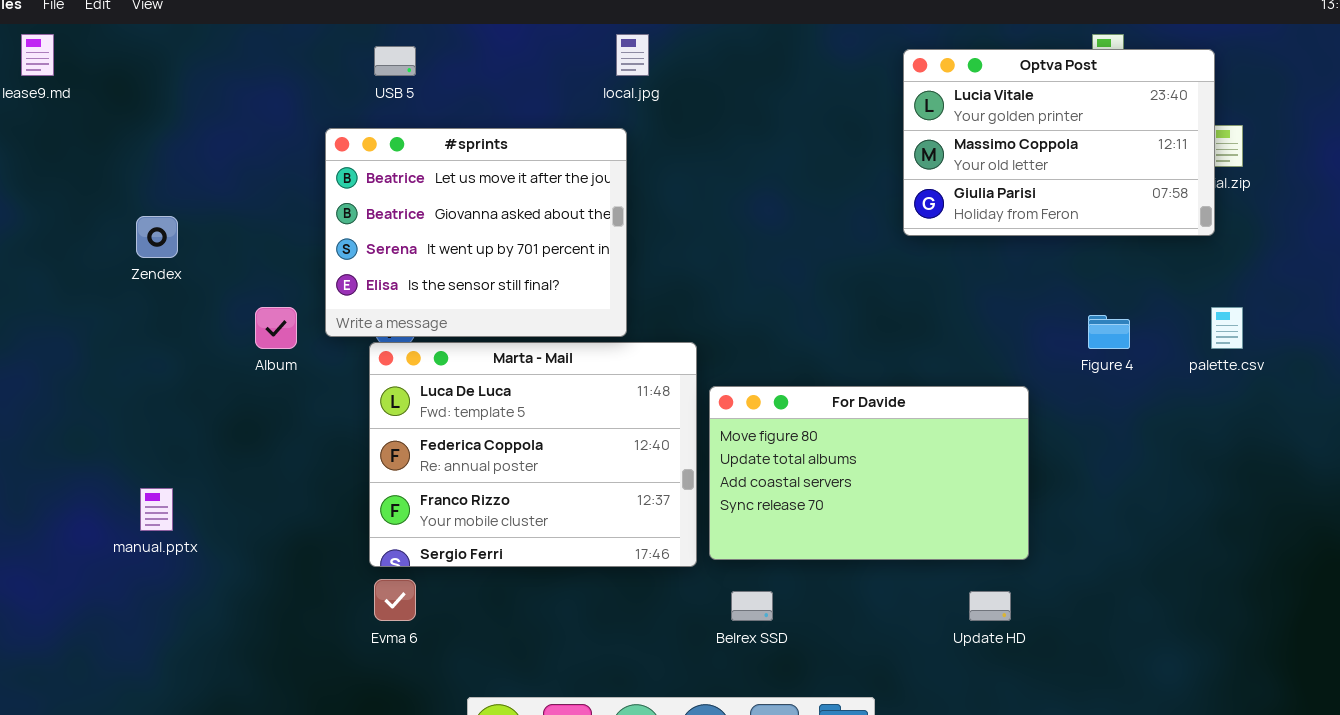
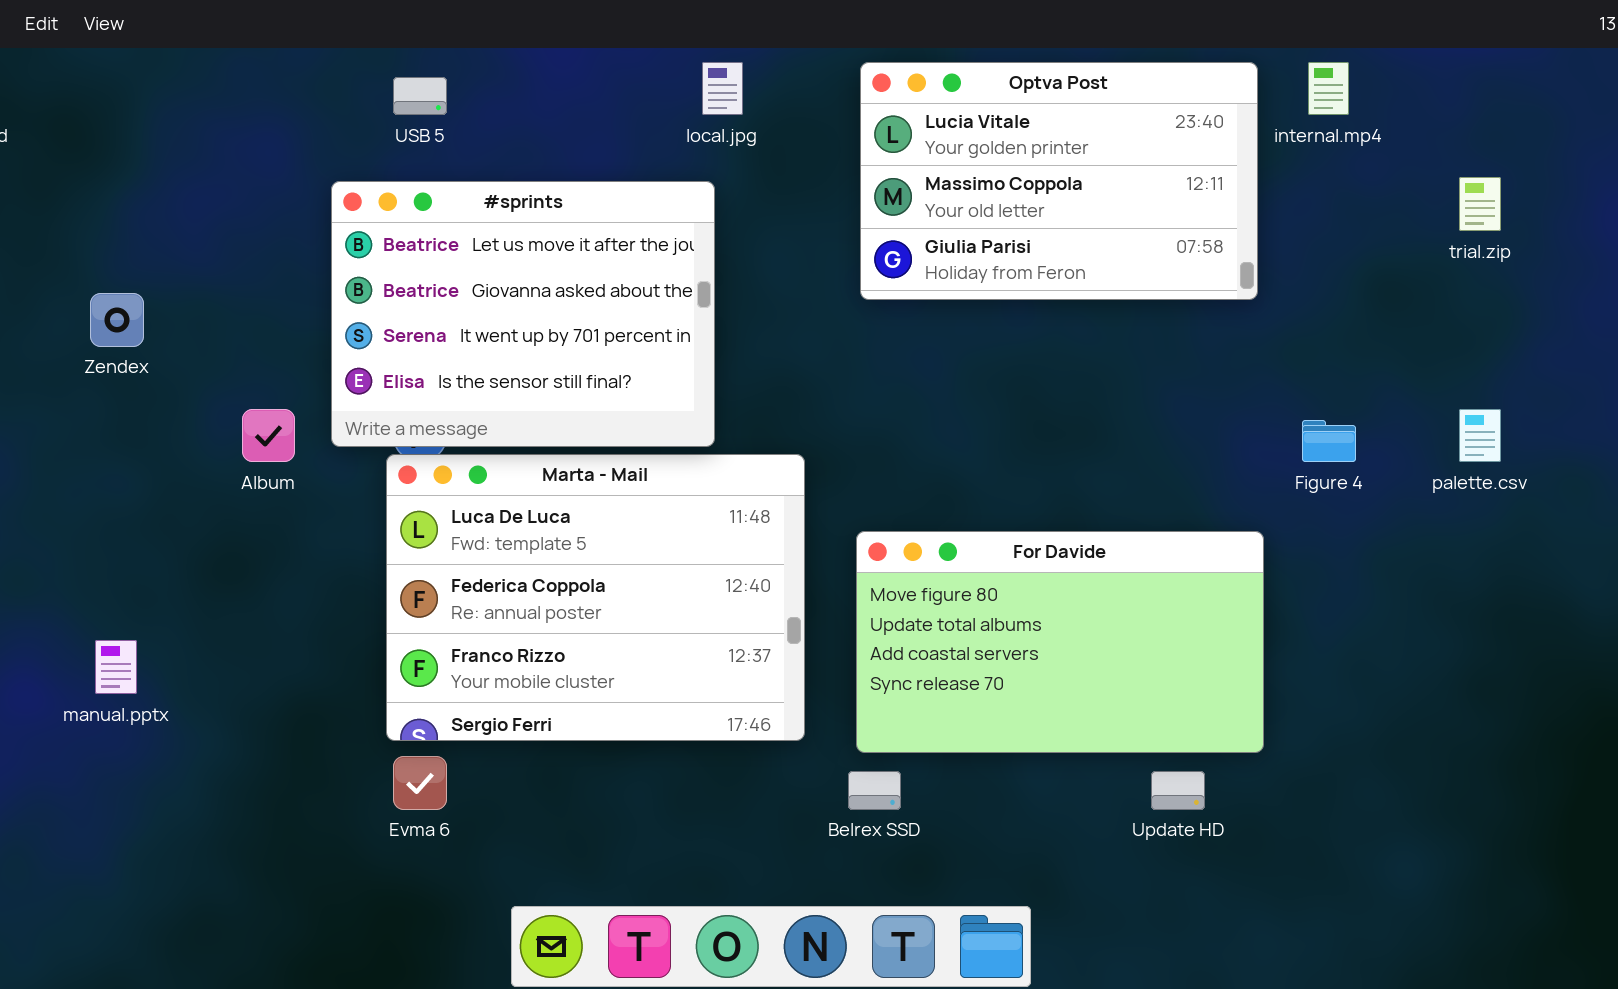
Optva Post: [903,49,1215,236] -> [860,62,1258,300], moved
For Davide: [709,386,1029,560] -> [856,531,1264,753], moved

